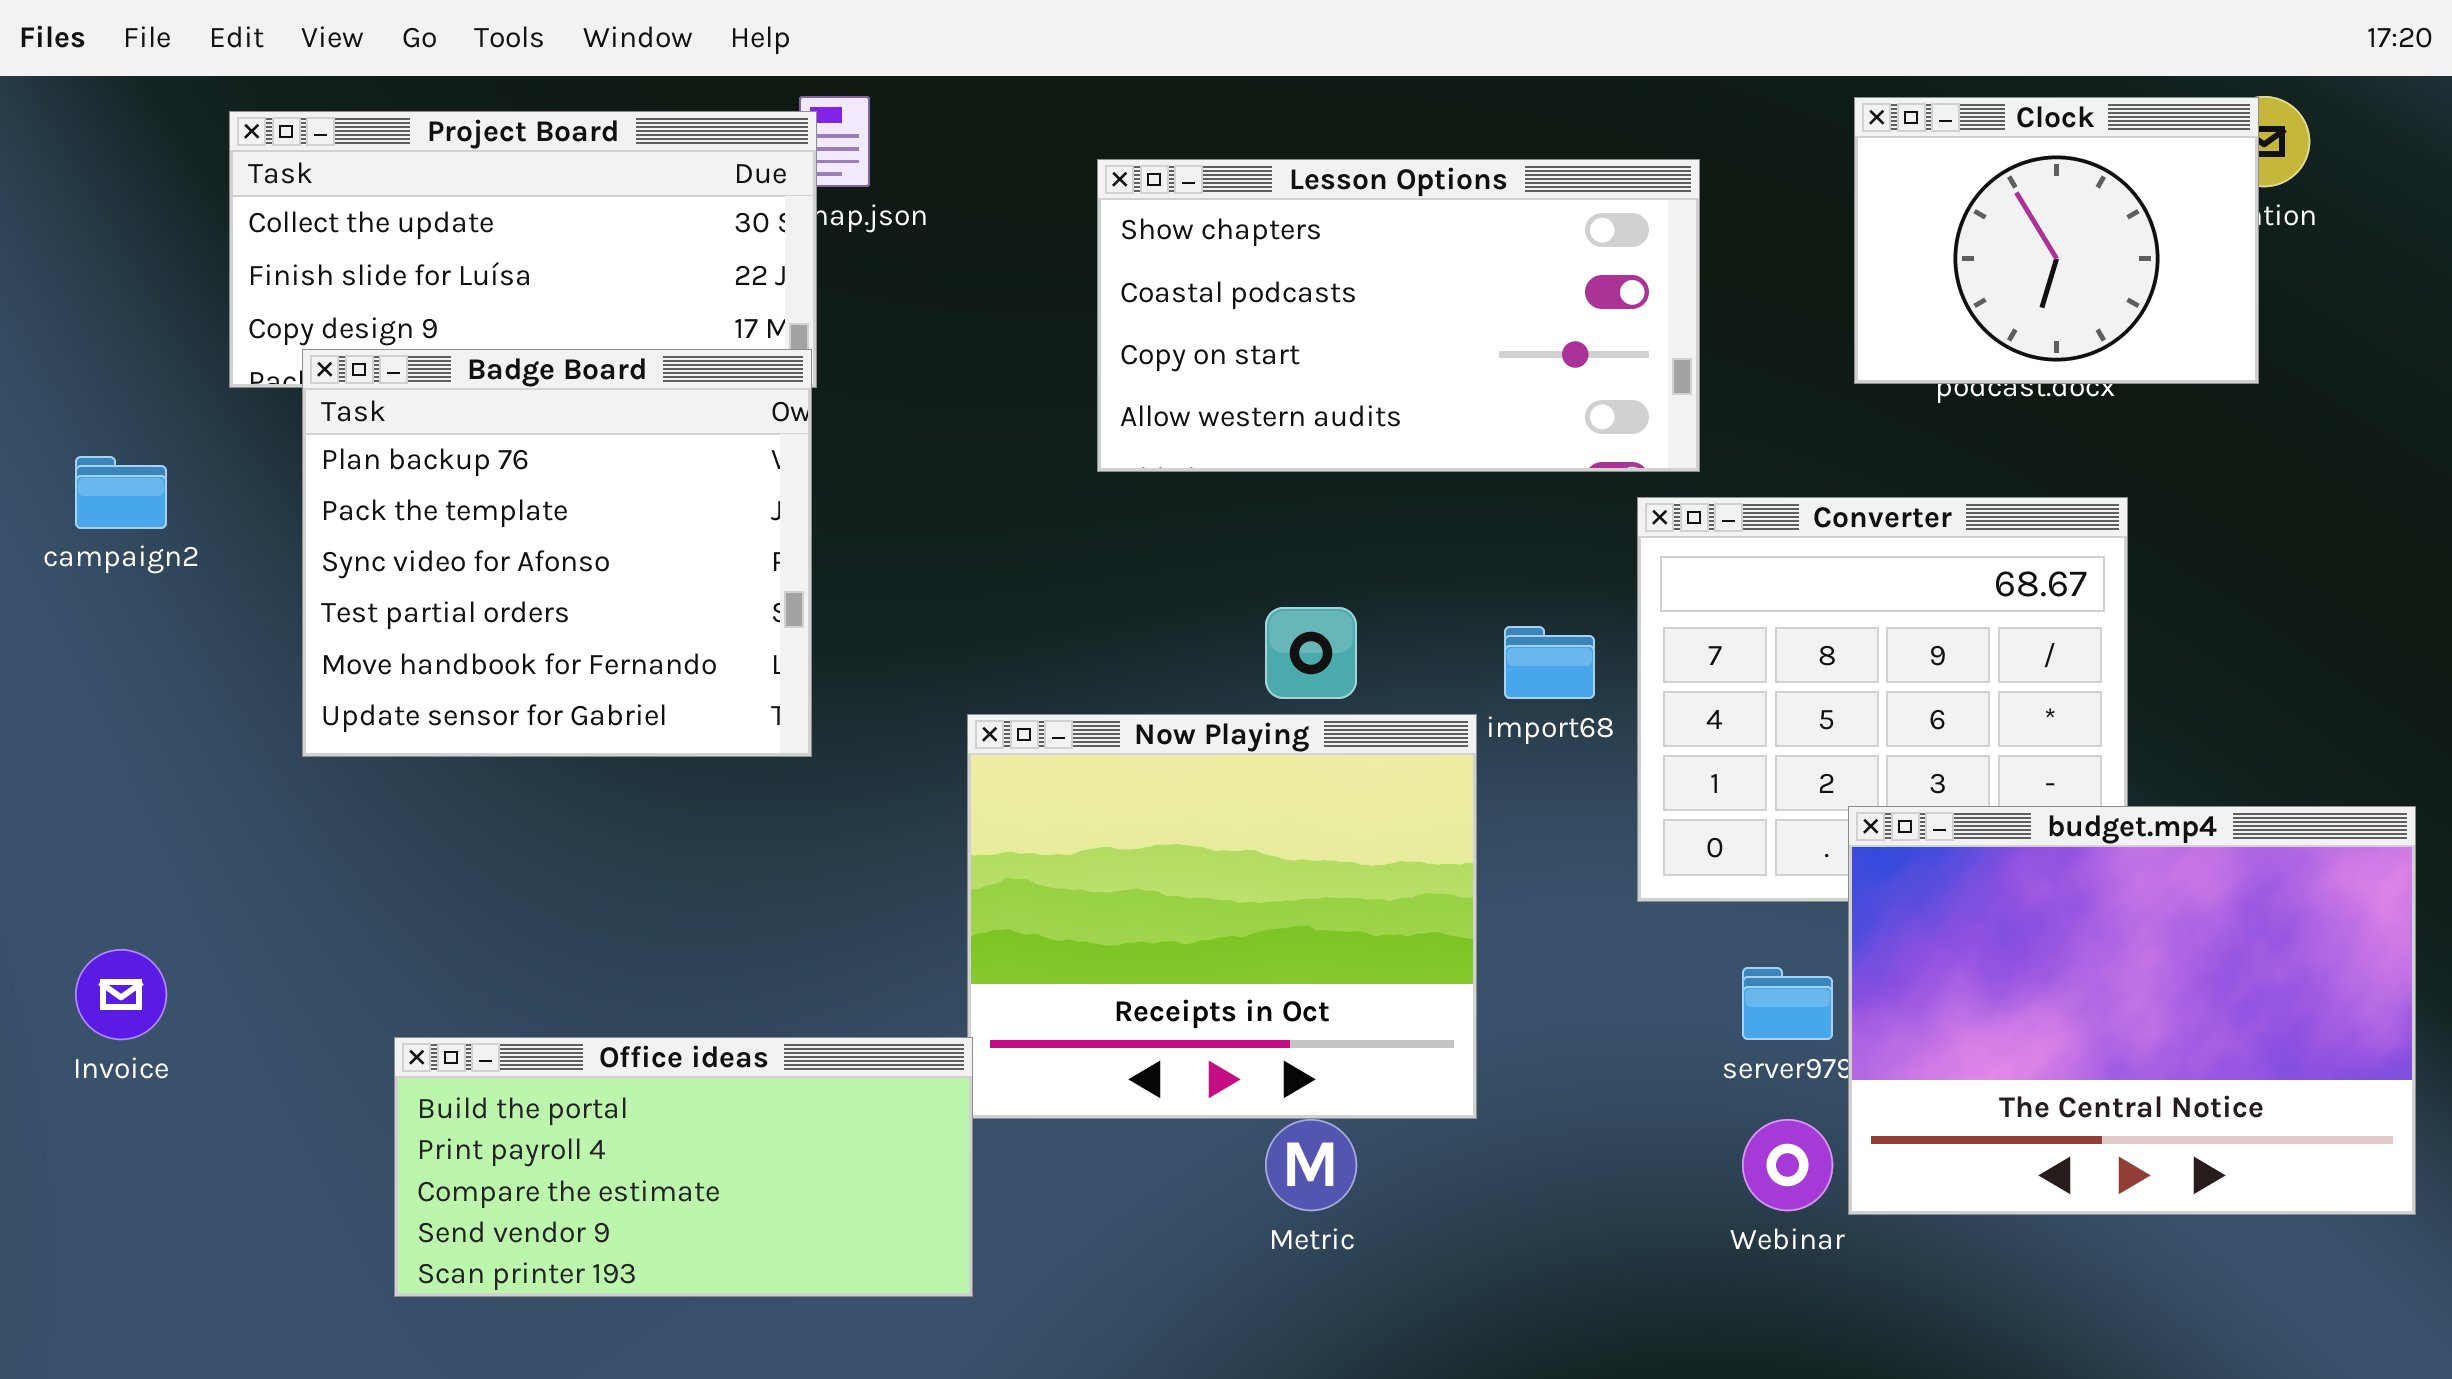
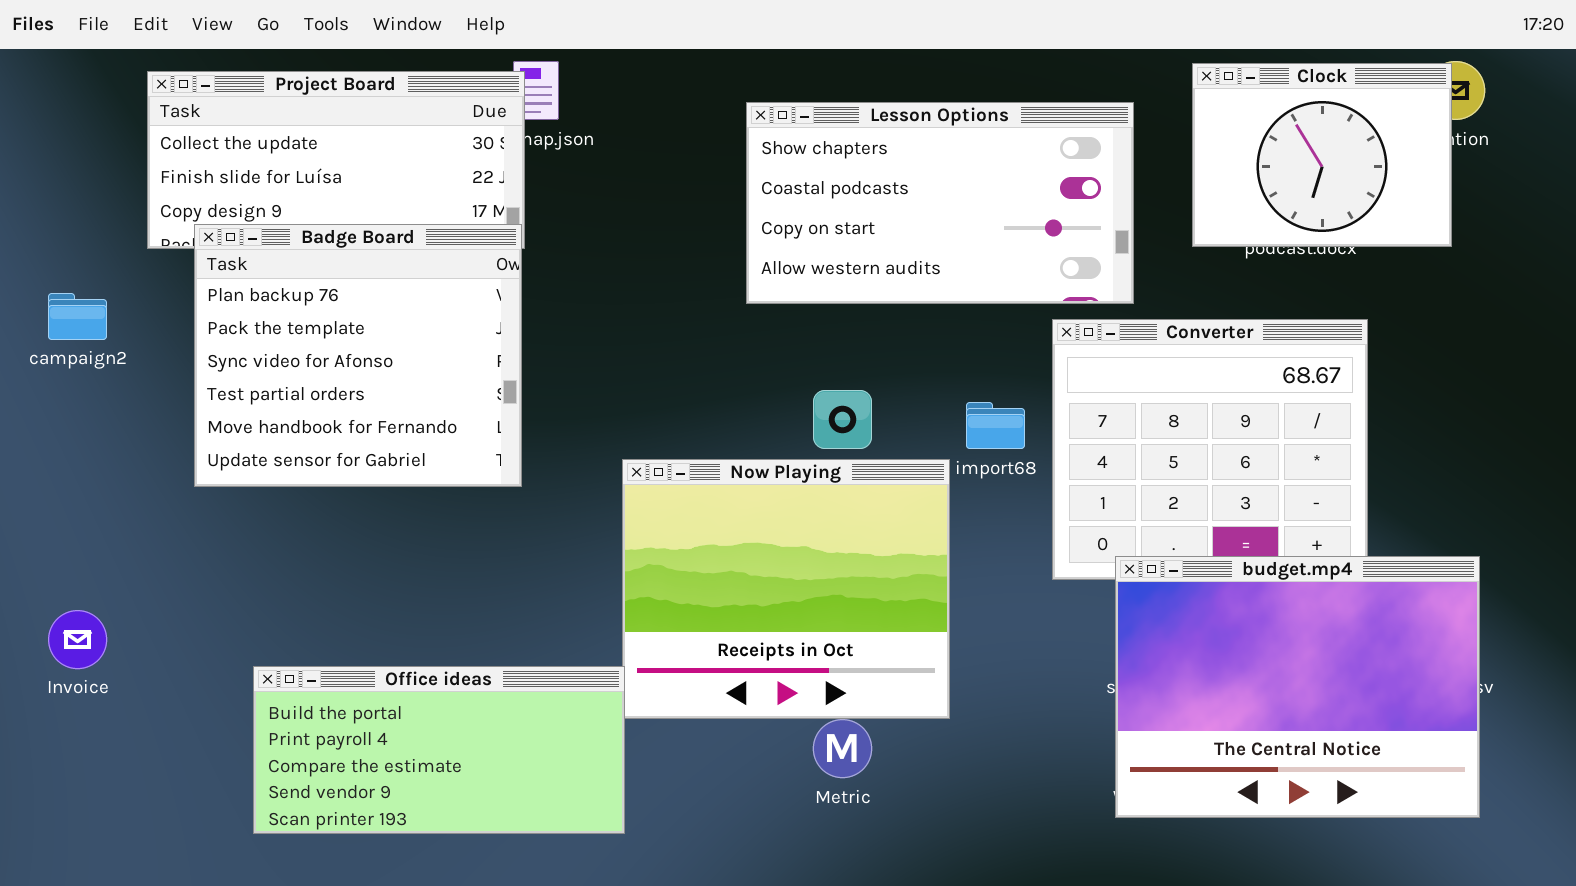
Lesson Options: [1097,159,1700,472] -> [746,102,1134,304], moved
budget.mp4: [1848,806,2416,1215] -> [1115,556,1480,818], moved

